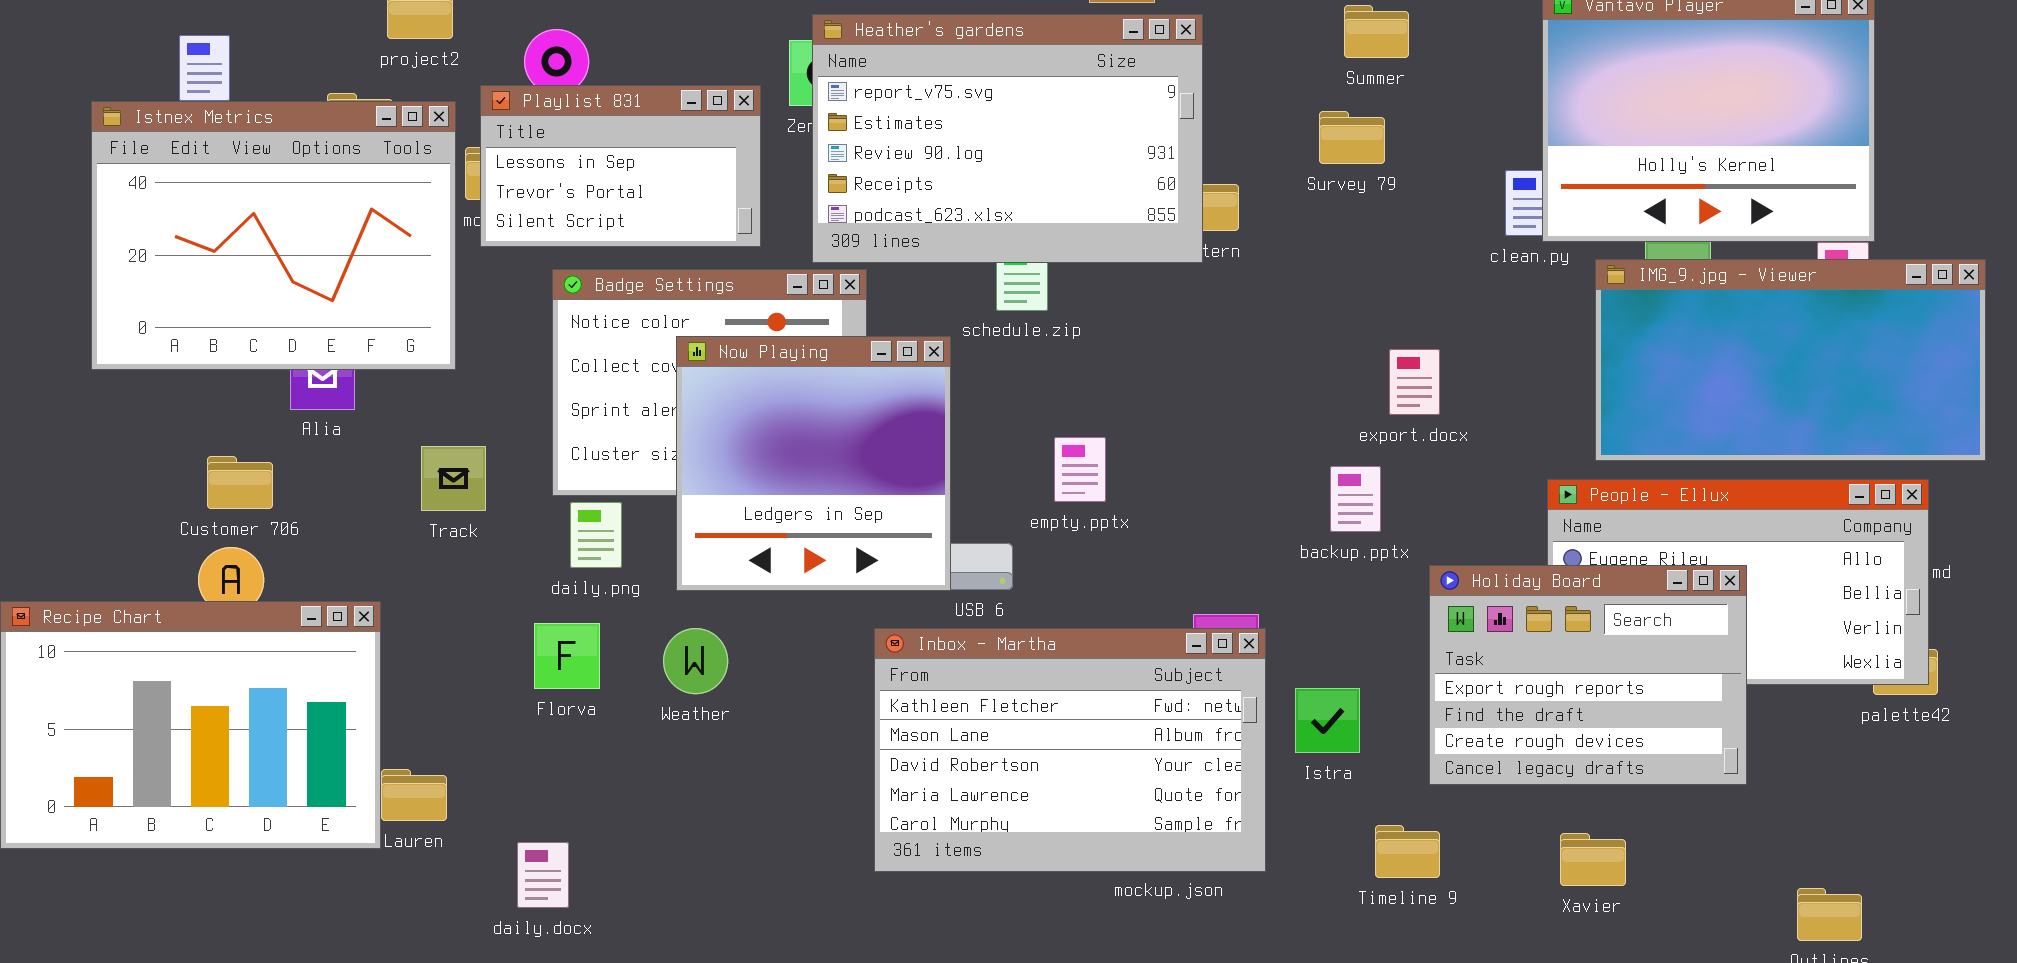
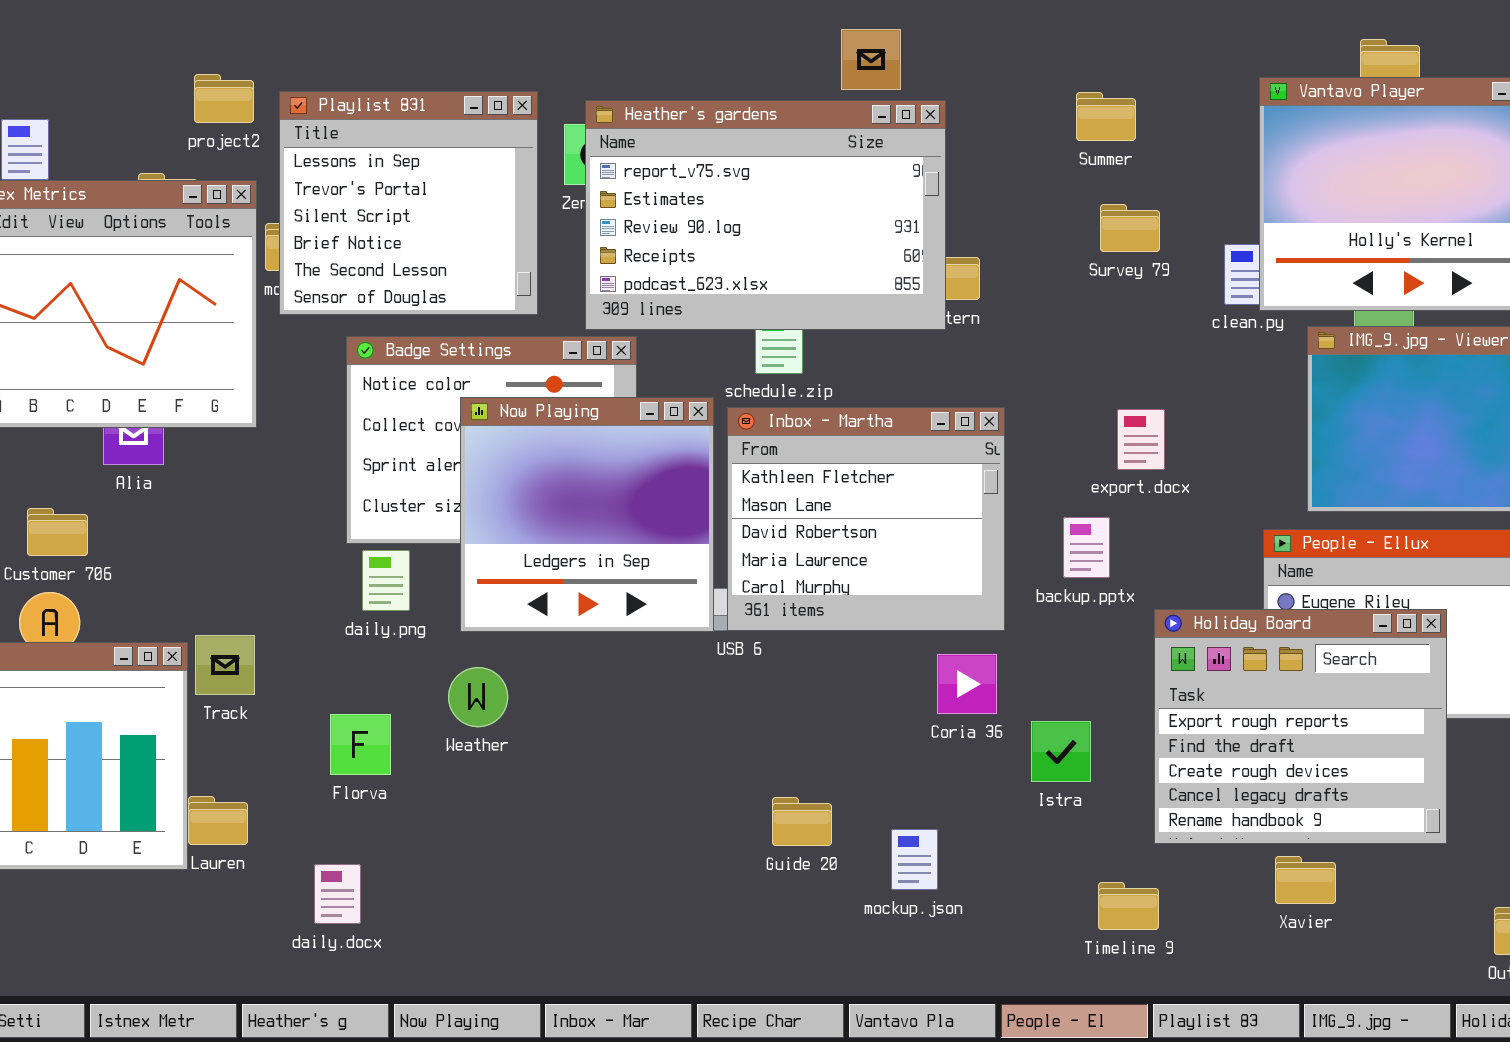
Playlist 831: [480,85,761,247] -> [279,91,538,315], resized
Survey 79: [1319,111,1385,164] -> [1100,204,1160,252], moved
Track: [421,446,486,511] -> [195,635,255,695], moved
Holiday Board: [1429,565,1747,785] -> [1154,609,1447,844], resized
Florva: [534,623,600,689] -> [330,714,391,775], moved
Inbox - Martha: [874,628,1266,872] -> [727,407,1005,631], moved, resized
Timeline 9: [1375,825,1440,878] -> [1098,882,1159,930], moved

